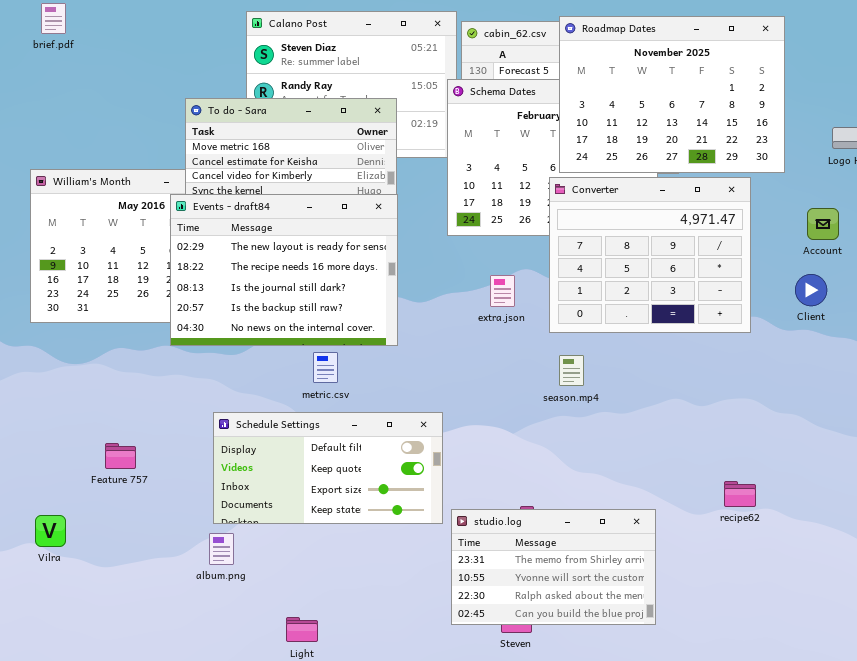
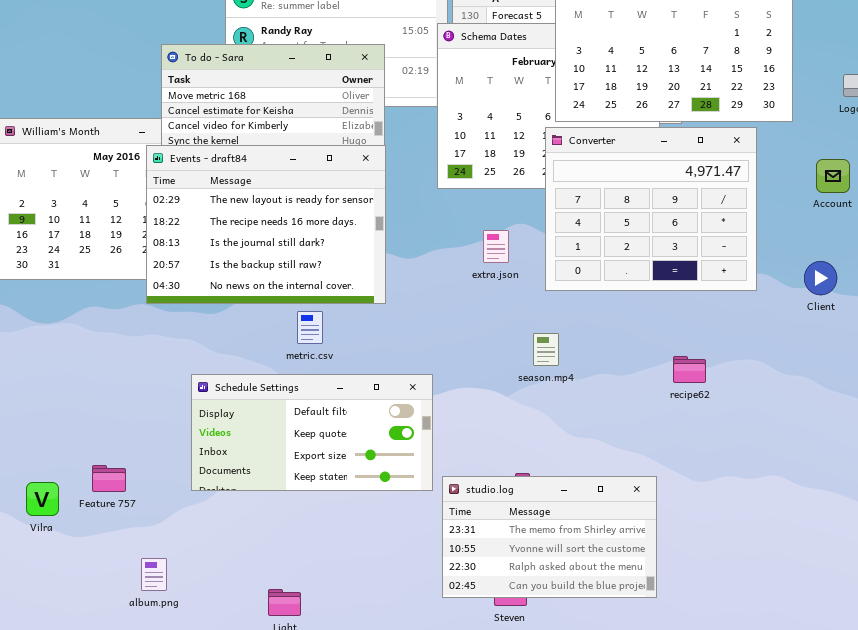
Client: [795,274,827,306] -> [804,261,837,295], moved
season.mp4: [559,355,584,386] -> [533,333,559,366], moved
Feature 757: [105,443,136,469] -> [92,465,126,492], moved
recipe62: [724,481,756,507] -> [673,356,706,383], moved
Vilra: [35,515,66,547] -> [26,482,59,516], moved
album.png: [209,533,234,565] -> [141,558,167,591], moved

